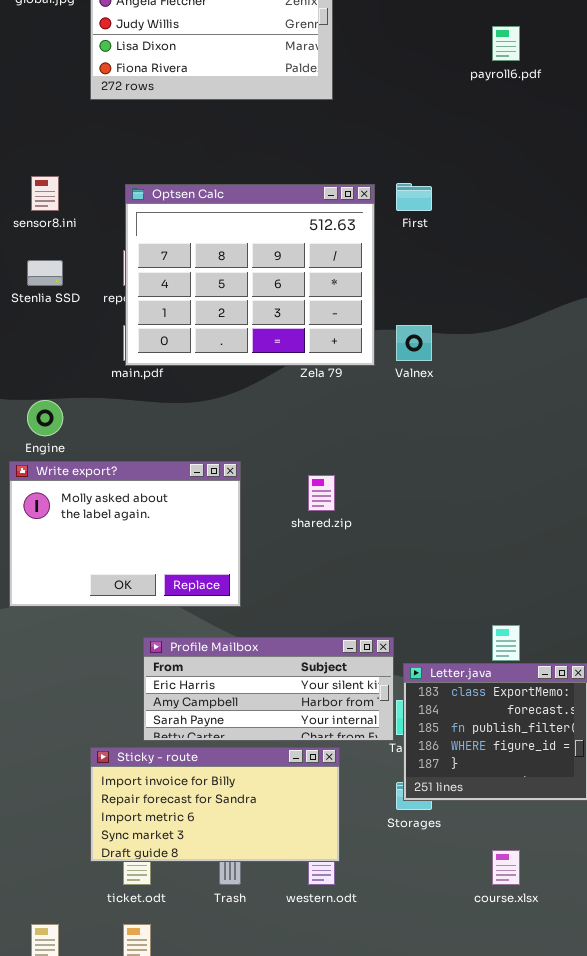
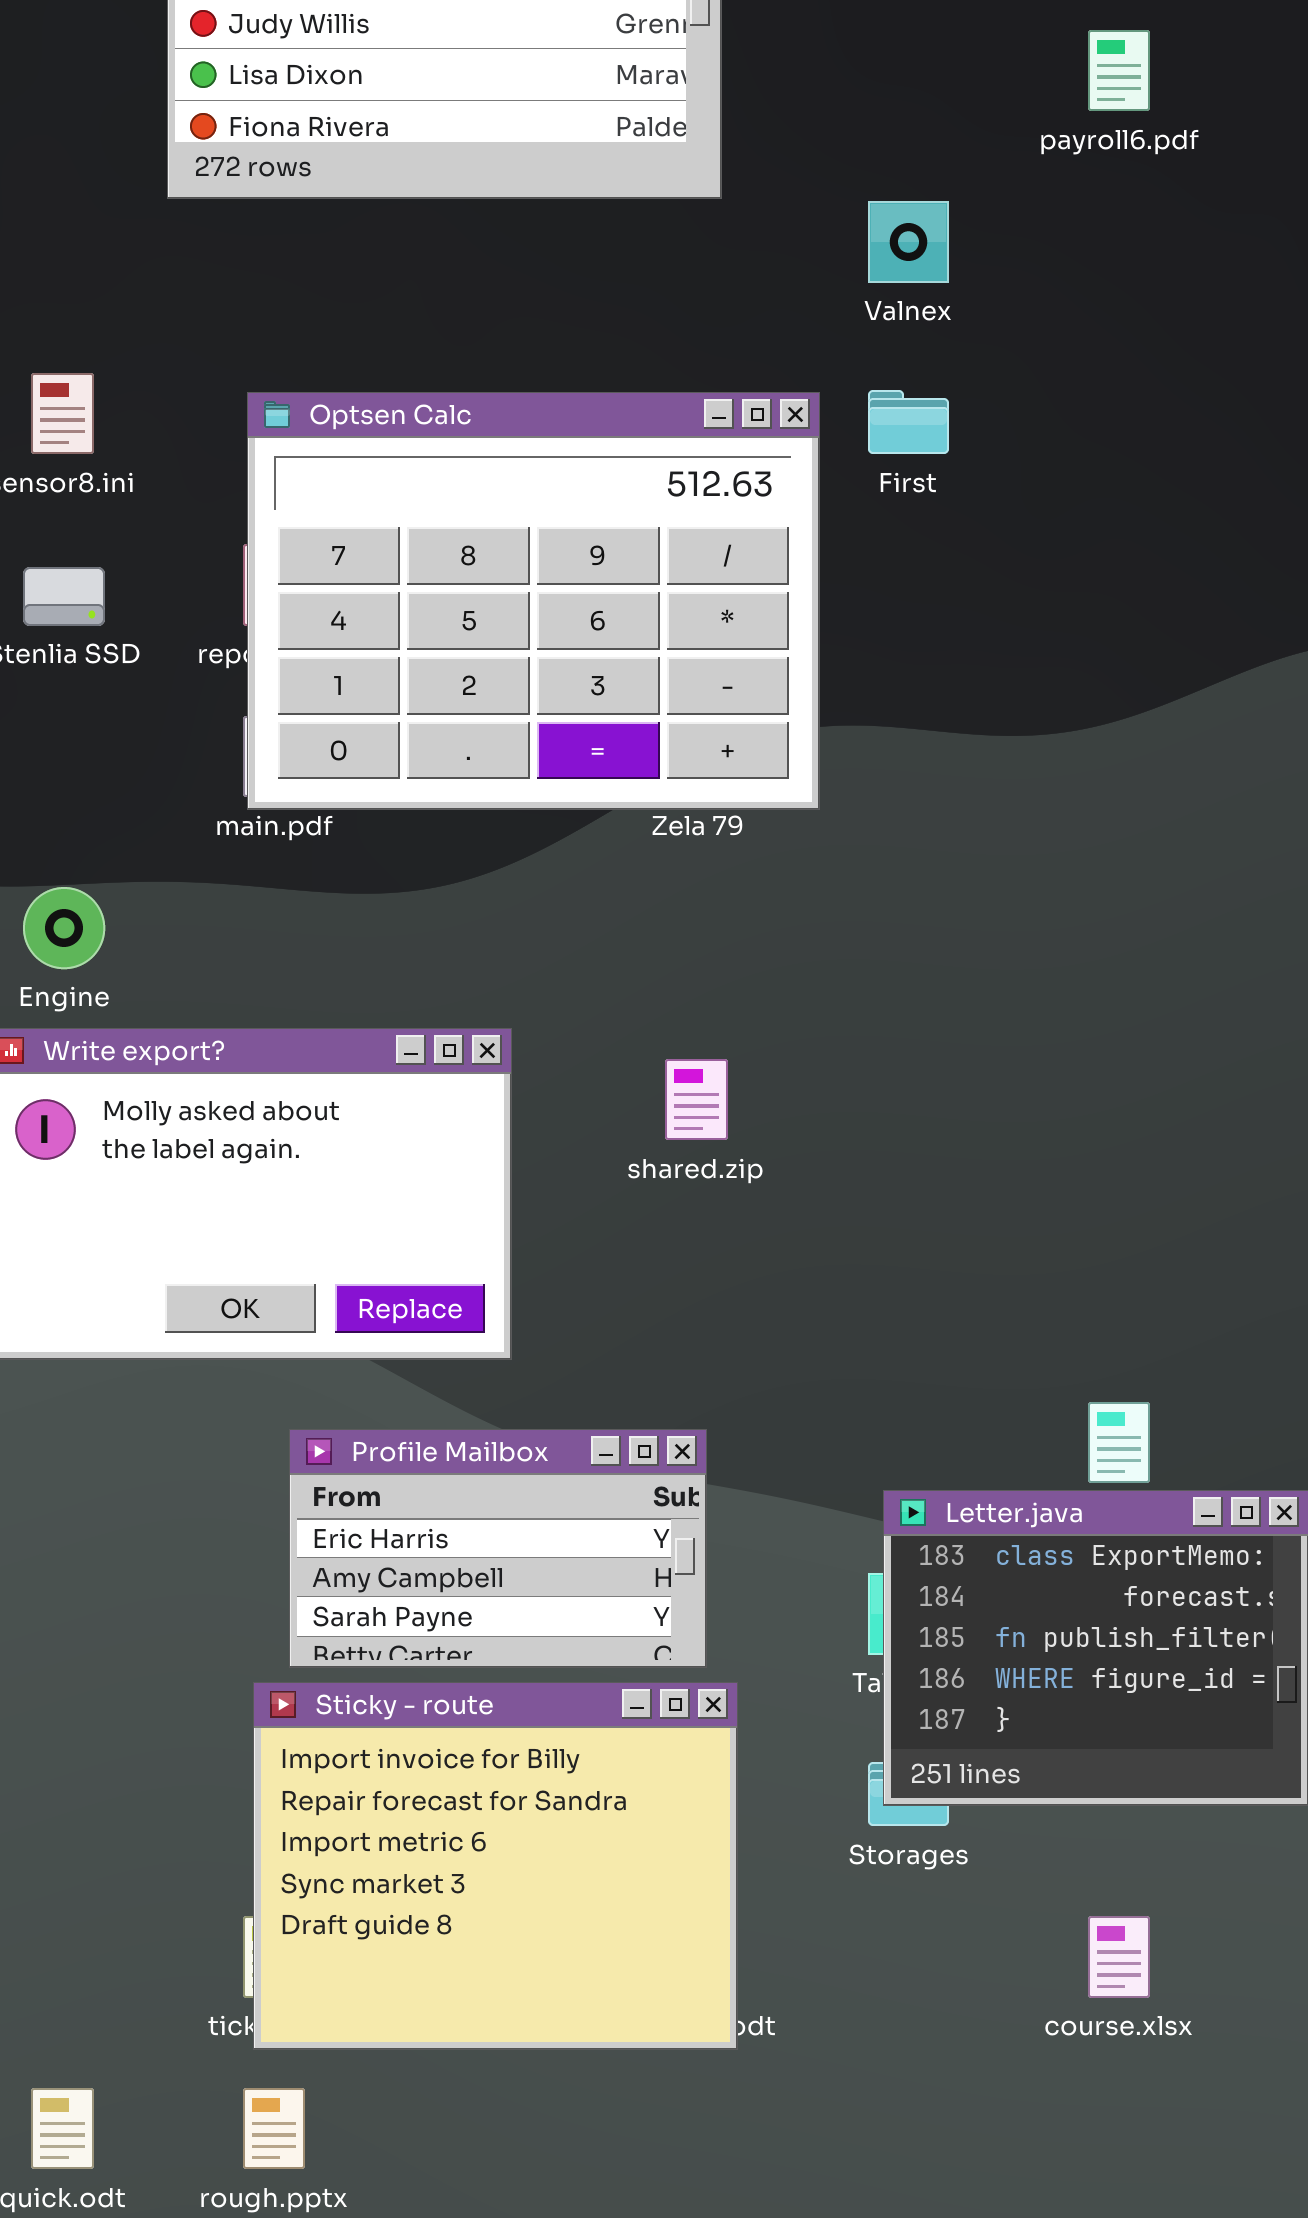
Valnex: [396,325,432,361] -> [868,201,949,283], moved
Profile Mailbox: [143,637,394,741] -> [289,1429,707,1668], resized
Sticky - route: [90,747,340,862] -> [253,1682,738,2050], resized

